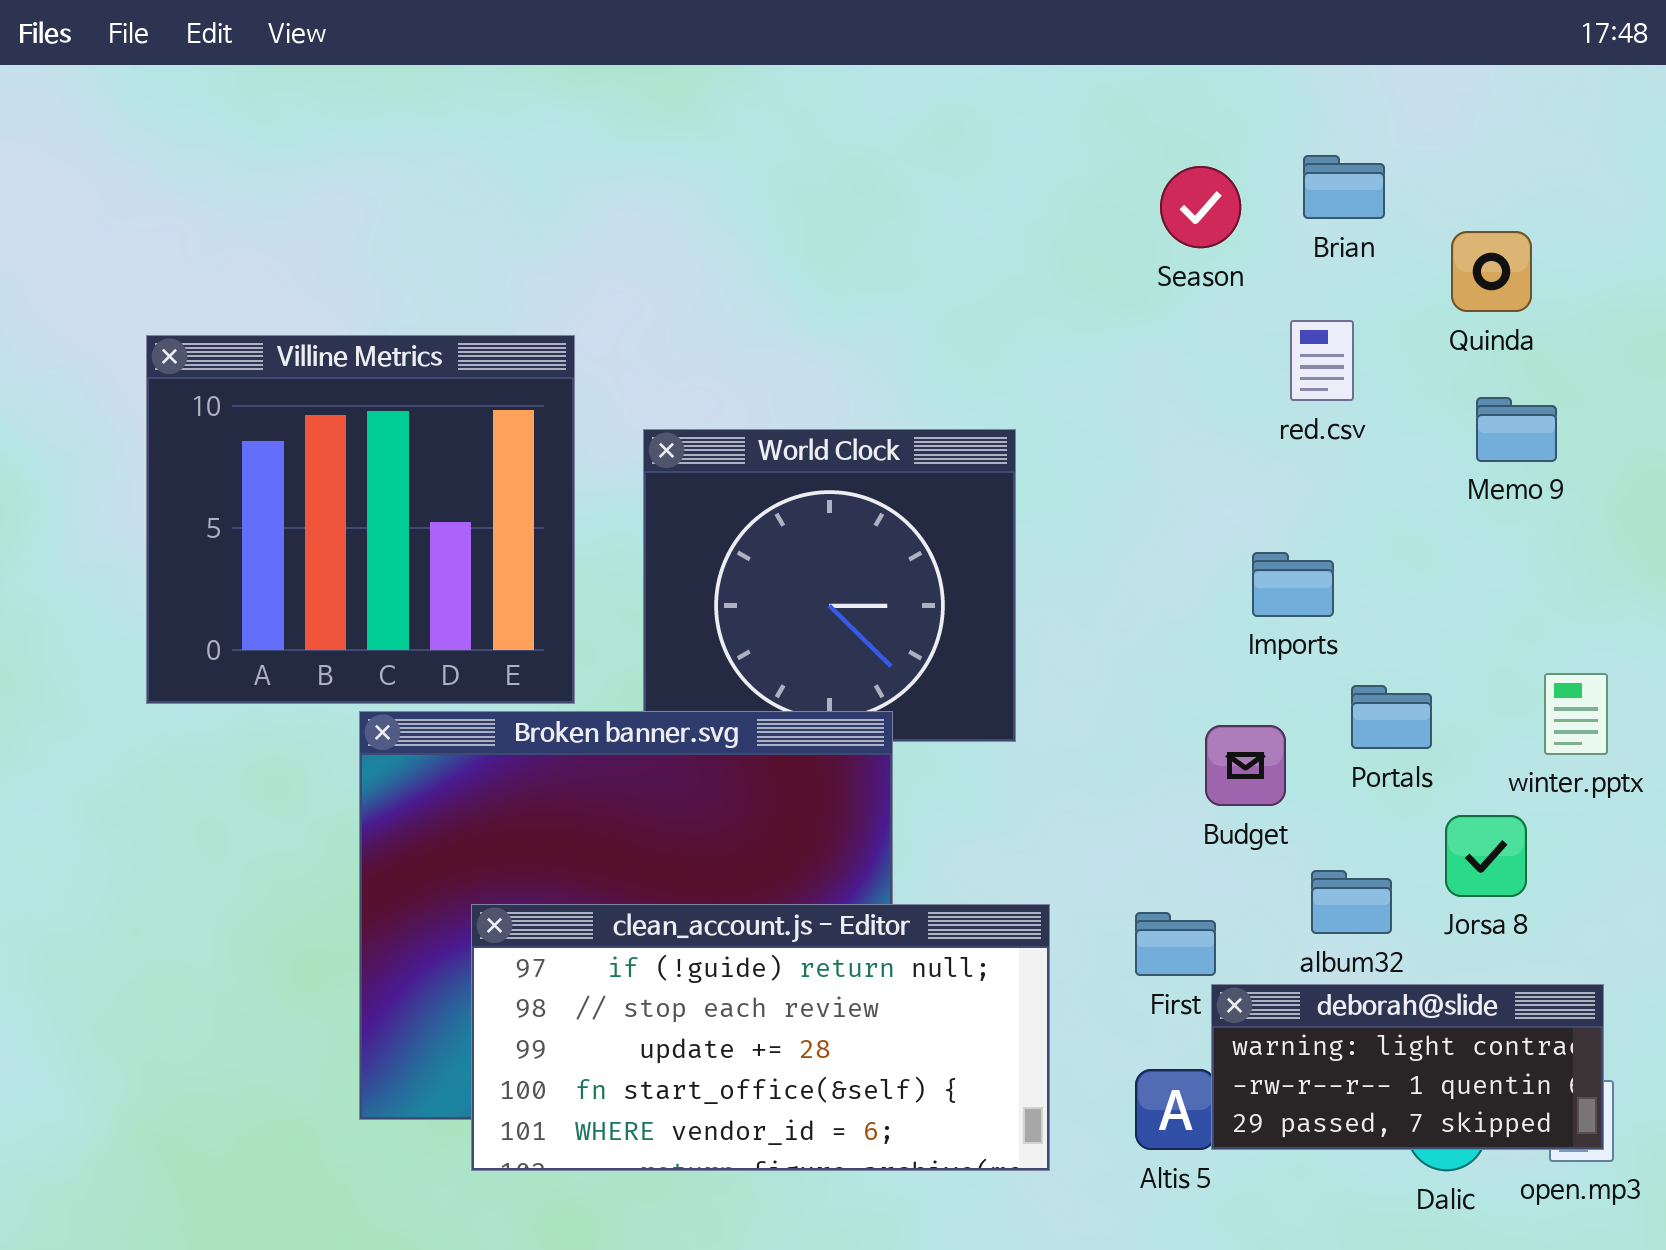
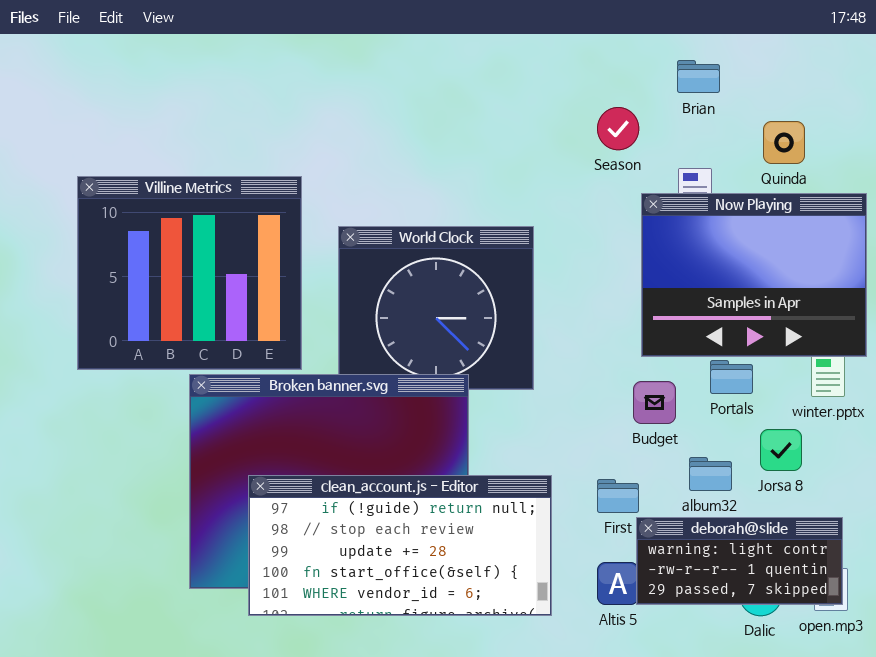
Brian: [1303,155,1385,219] -> [677,60,720,93], moved
Season: [1160,166,1241,248] -> [597,107,639,150], moved
Now Playing: none -> [641,193,867,357], opened

